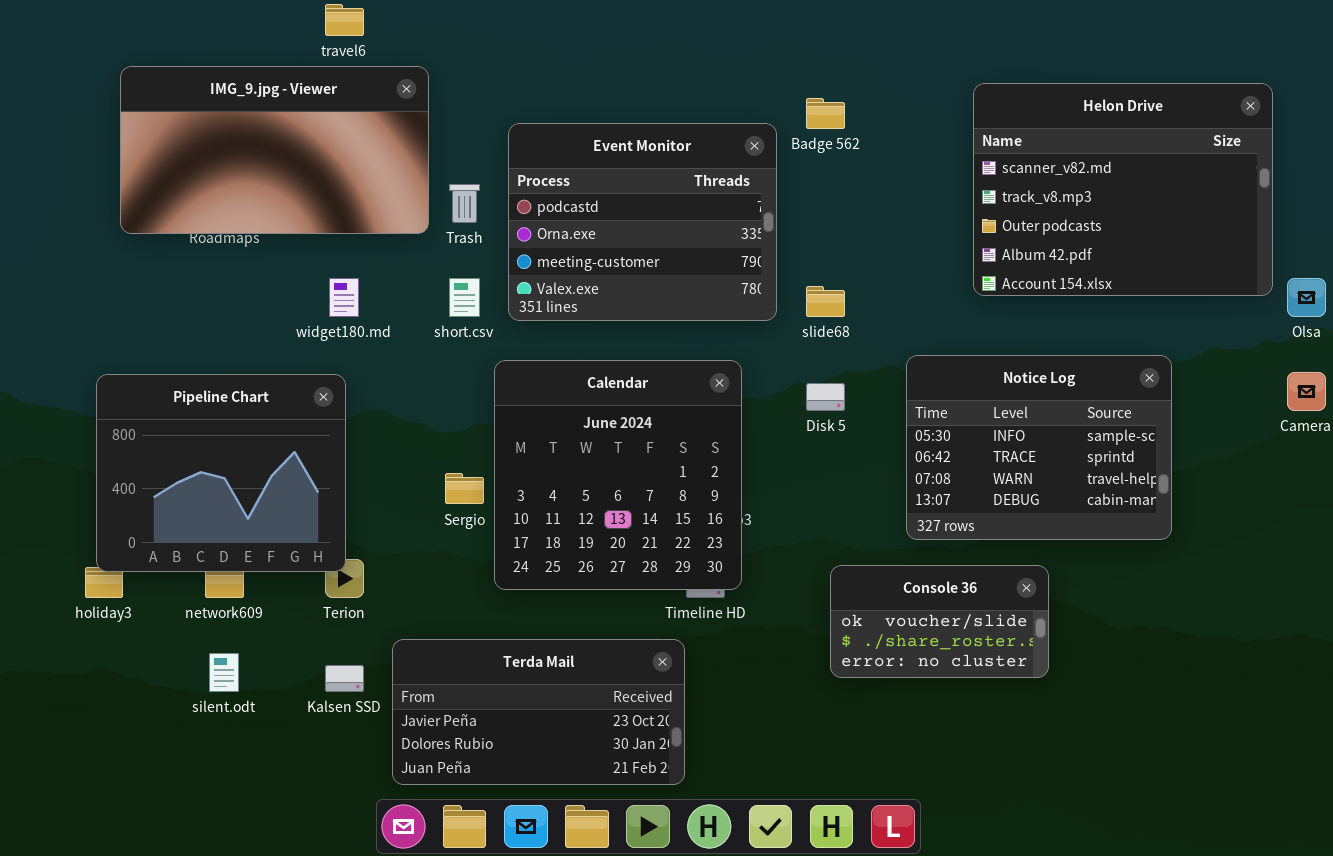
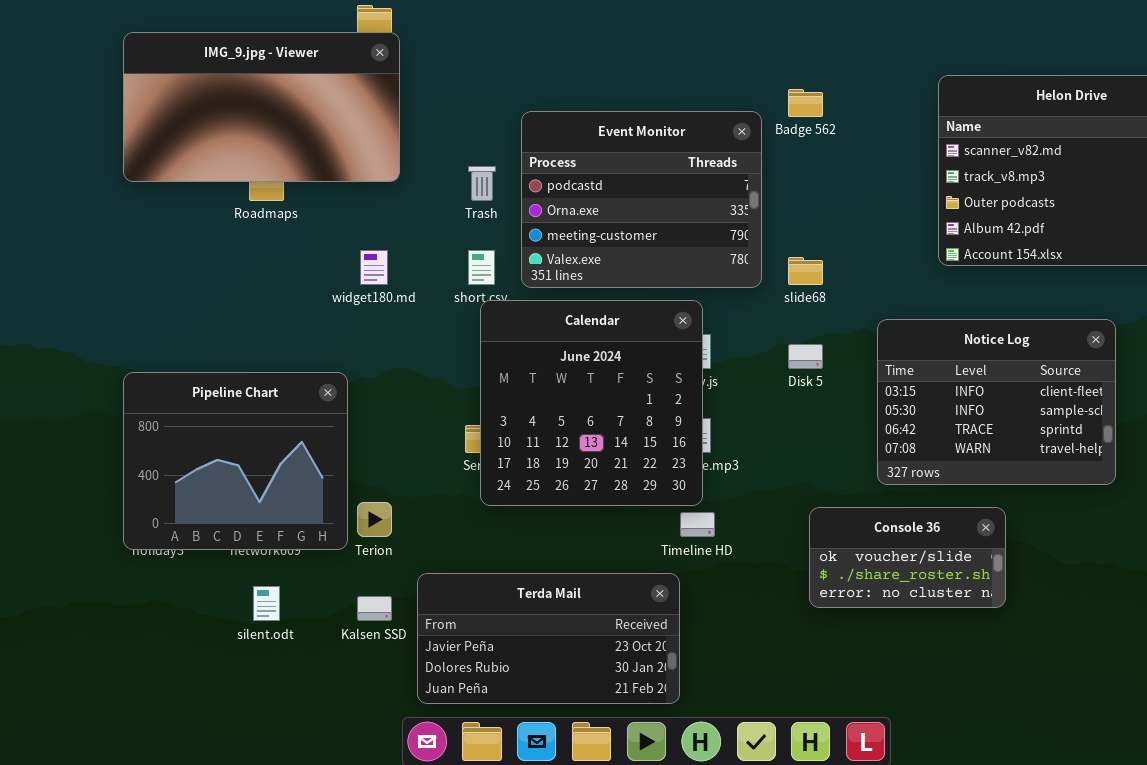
IMG_9.jpg - Viewer: [120,66,429,234] -> [123,32,400,182], moved
Notice Log: [906,355,1172,540] -> [877,319,1116,485], scrolled up 1 row
Calendar: [494,360,742,590] -> [480,300,703,506], moved
Pipeline Chart: [96,374,346,572] -> [123,372,348,550], moved

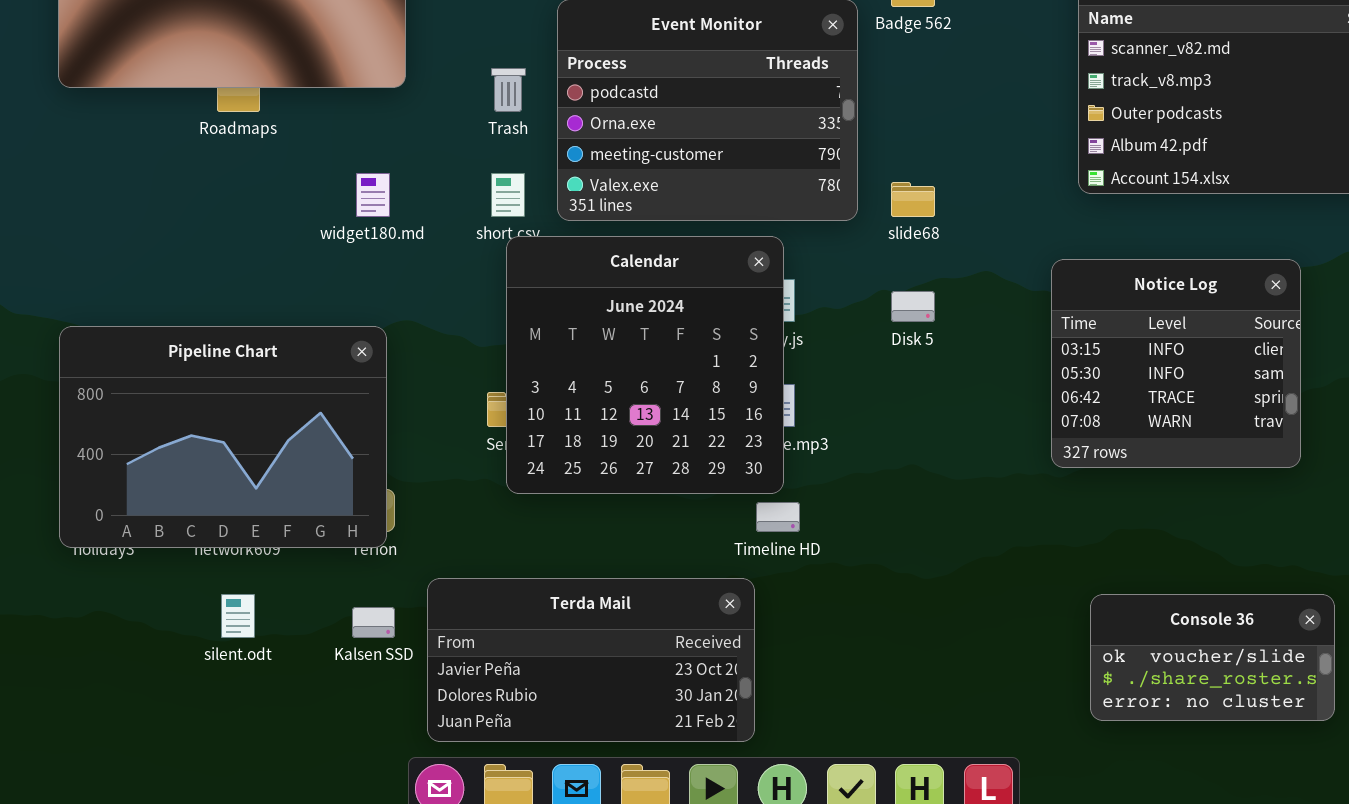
Notice Log: [877,319,1116,485] -> [1051,259,1301,468], resized
Pipeline Chart: [123,372,348,550] -> [59,326,387,548], resized
Console 36: [809,507,1006,608] -> [1090,594,1335,721], moved

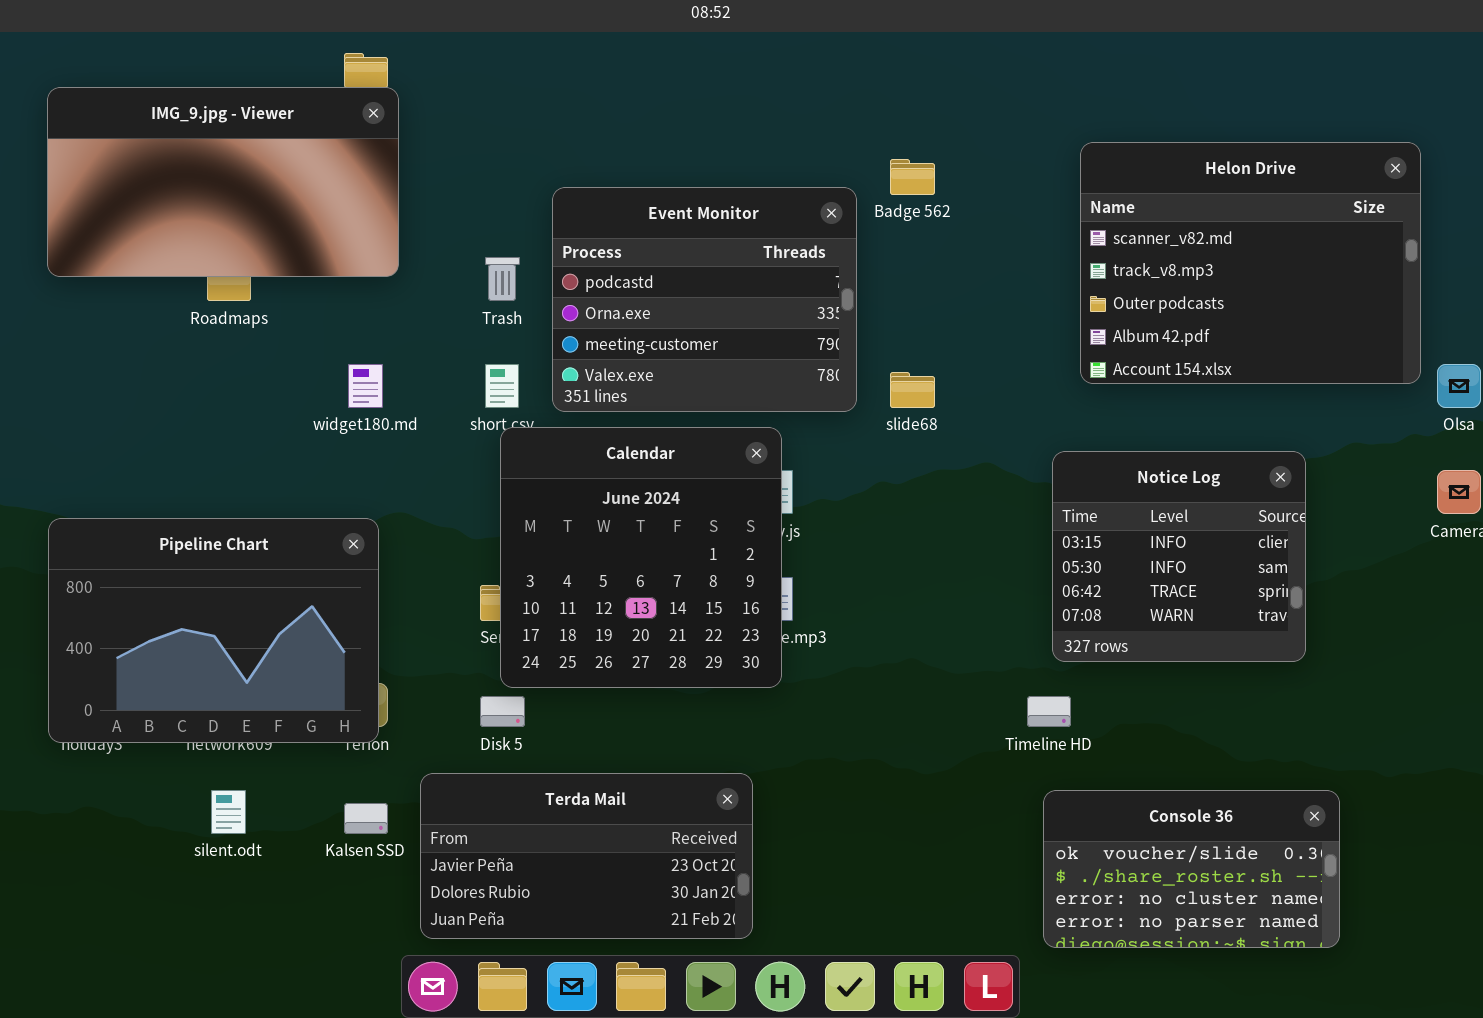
Disk 5: [891,291,935,322] -> [480,696,525,727], moved
Timeline HD: [756,502,800,532] -> [1027,696,1071,727], moved
Console 36: [1090,594,1335,721] -> [1043,790,1340,948], resized

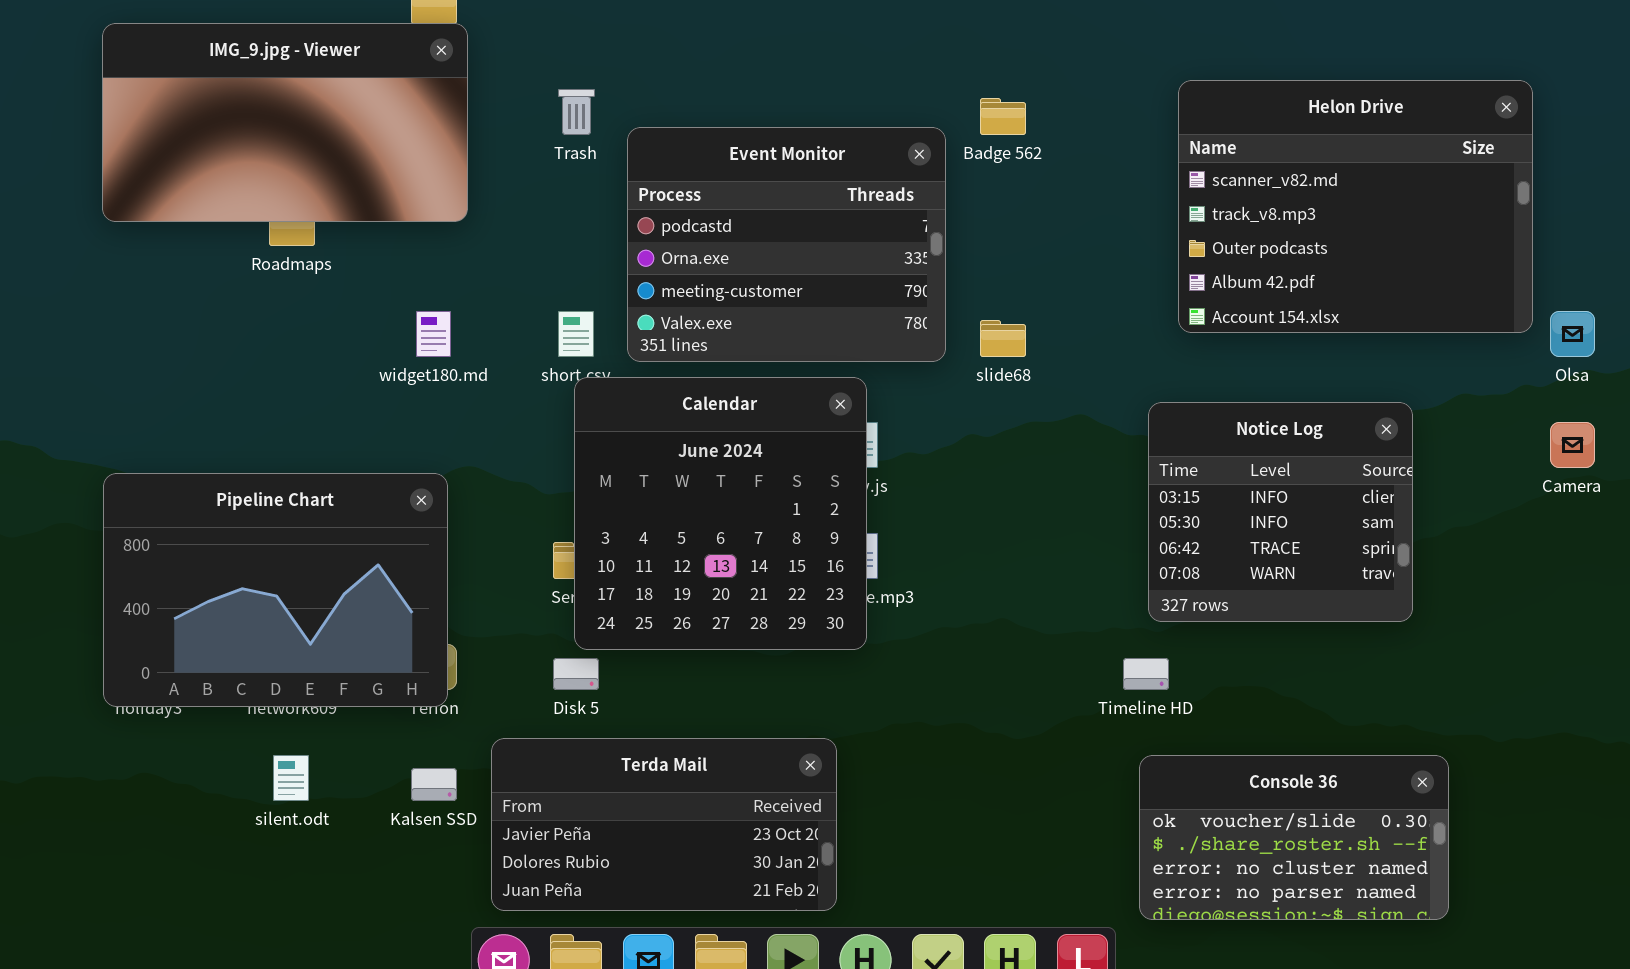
Trash: [485,257,520,301] -> [558,89,595,135], moved

